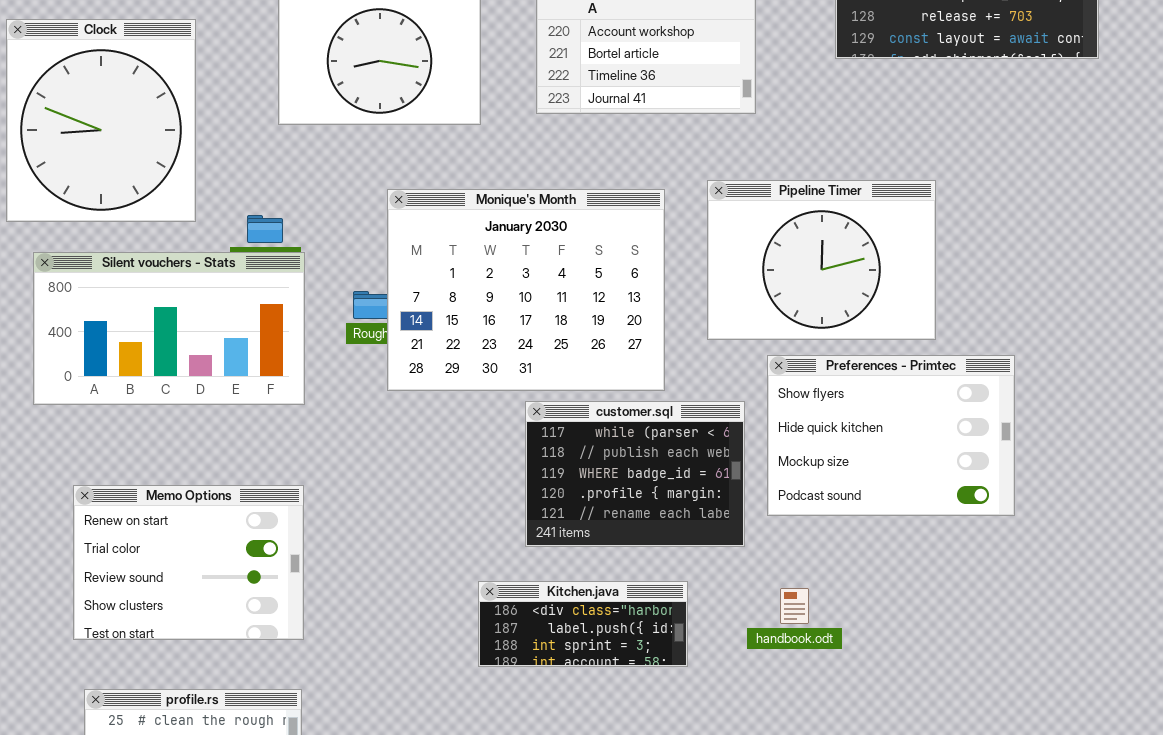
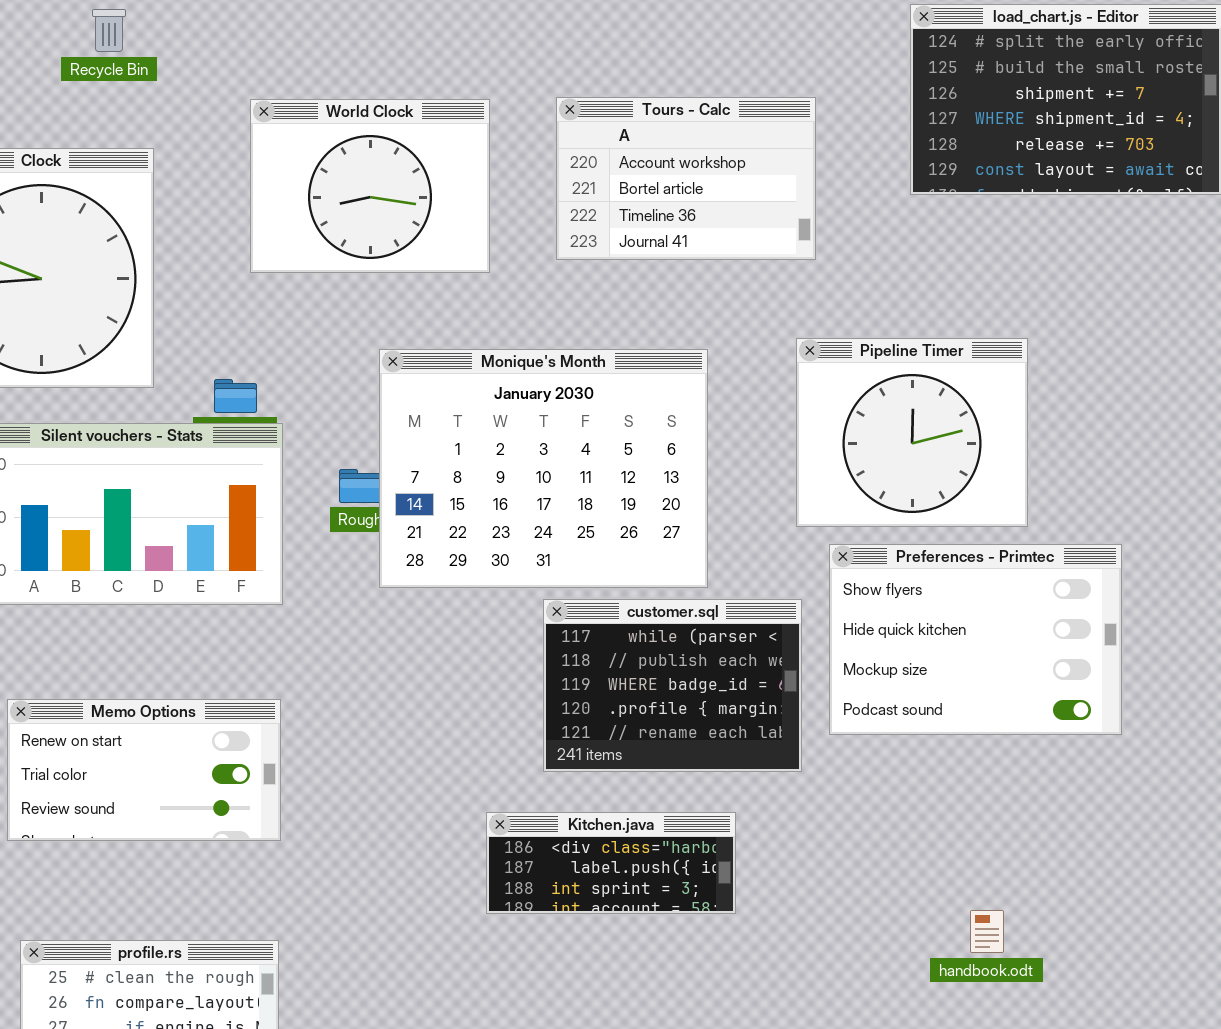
Pipeline Timer: [707,180,936,340] -> [796,338,1028,527], resized
Memo Options: [73,485,304,640] -> [7,699,281,841], resized
handbook.odt: [780,588,809,624] -> [970,910,1004,953], moved

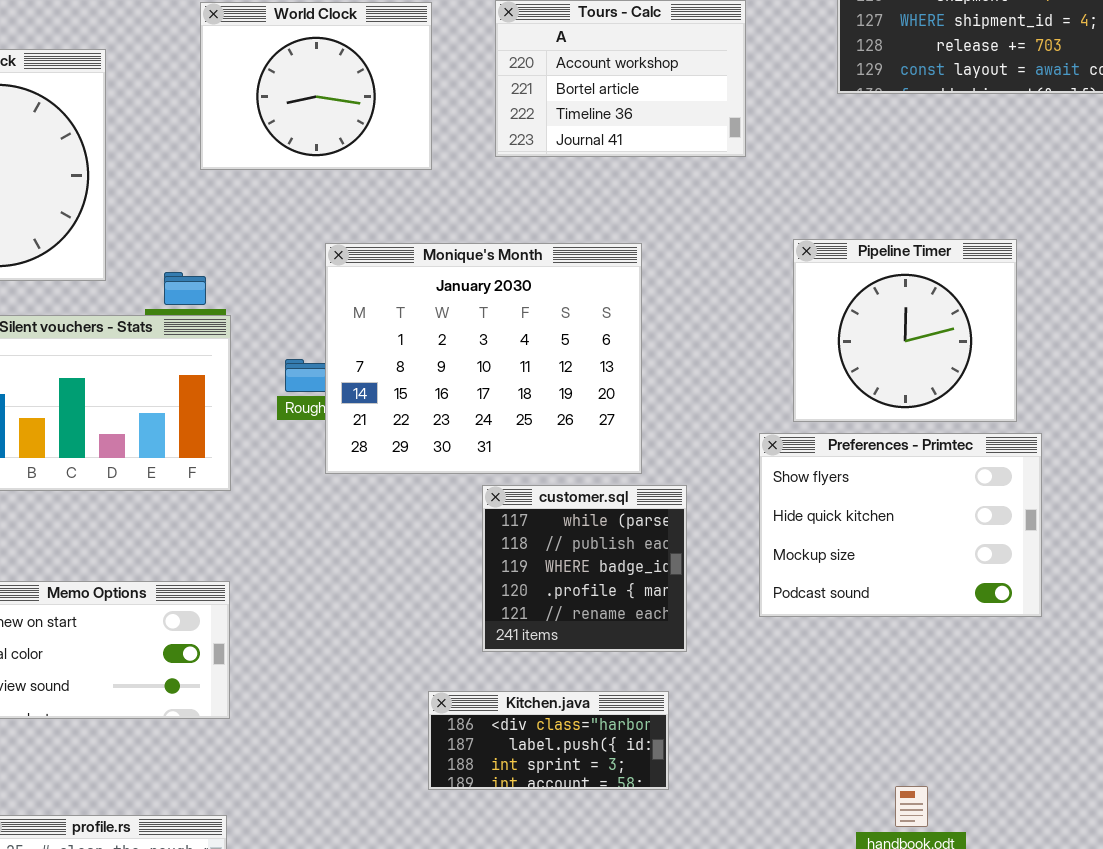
Pipeline Timer: [796,338,1028,527] -> [793,239,1017,422], moved
customer.sql: [543,599,802,772] -> [482,485,687,652], resized

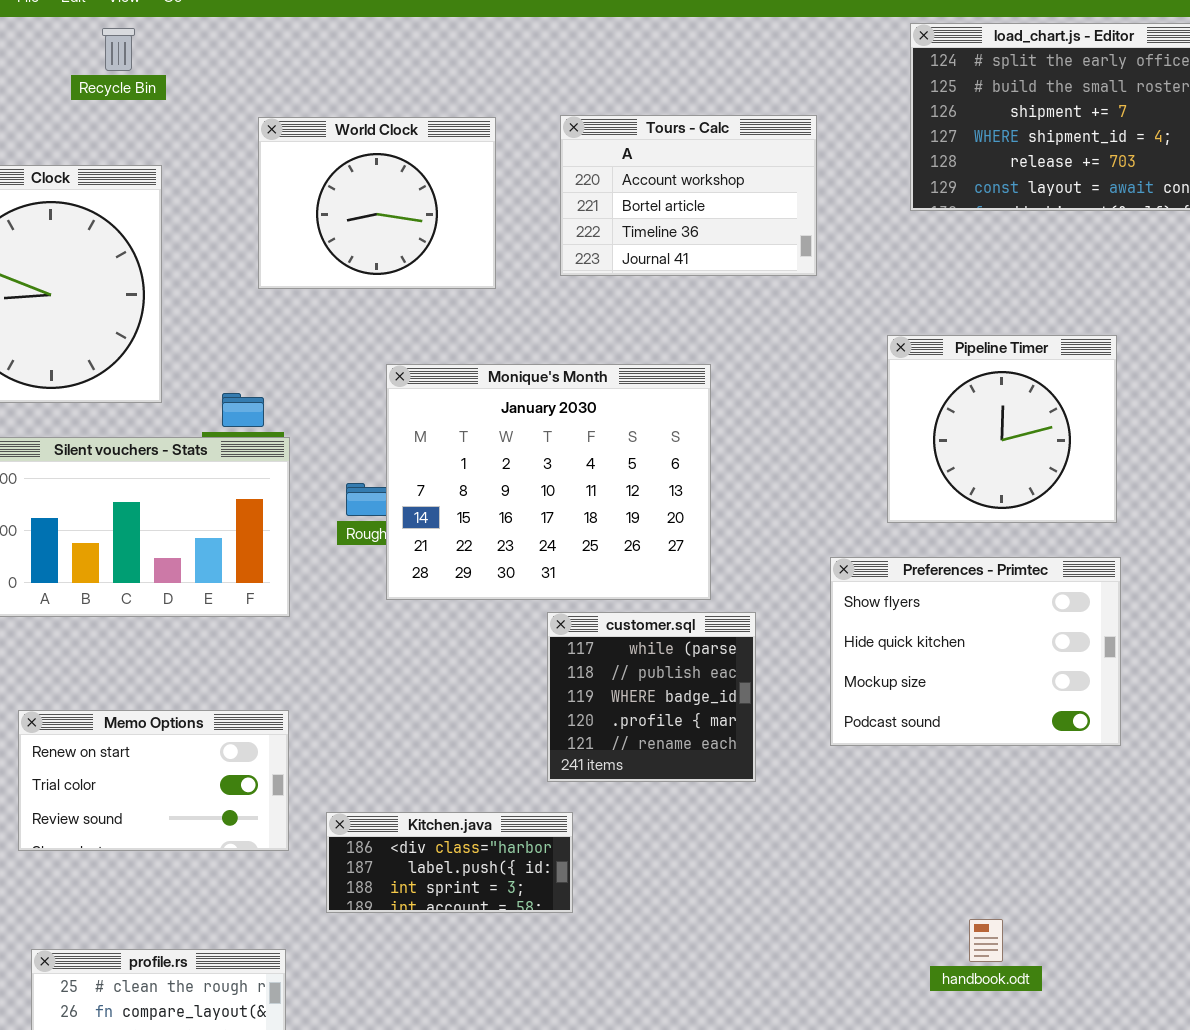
Pipeline Timer: [793,239,1017,422] -> [887,335,1117,523], moved
Kitchen.java: [428,691,669,790] -> [326,812,573,913], moved

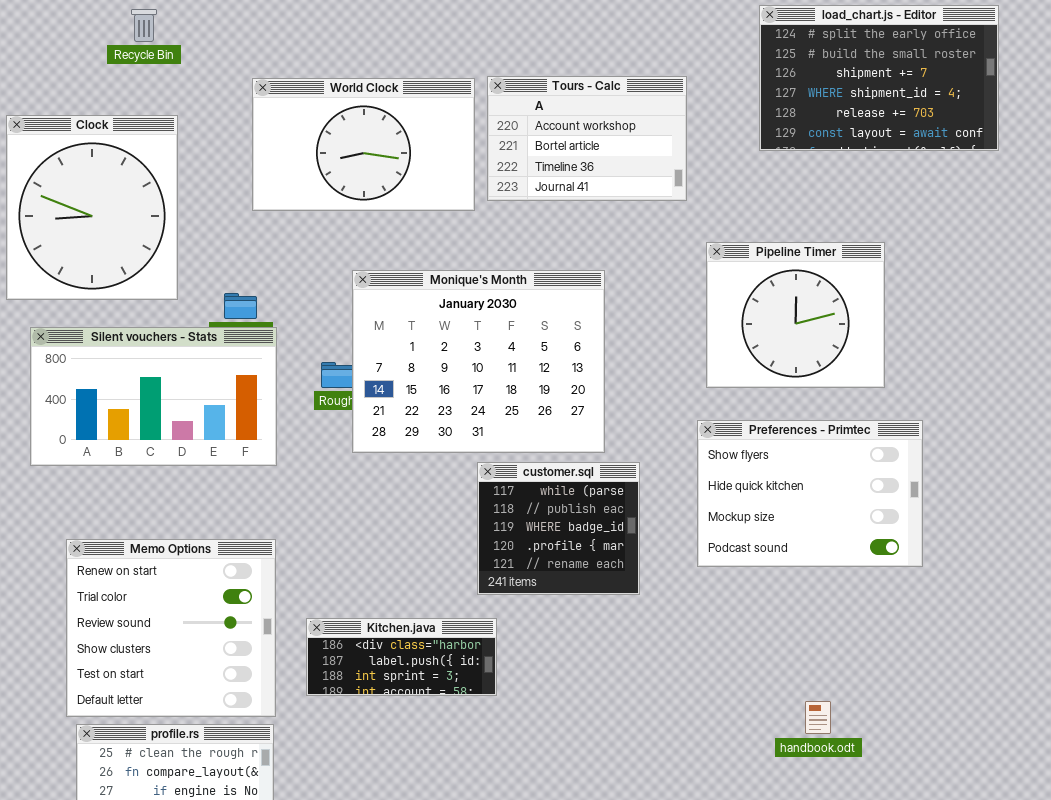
World Clock: [258,117,496,289] -> [252,78,475,211], resized
Pipeline Timer: [887,335,1117,523] -> [706,242,885,388], moved
Memo Options: [18,710,289,851] -> [66,539,276,717], resized

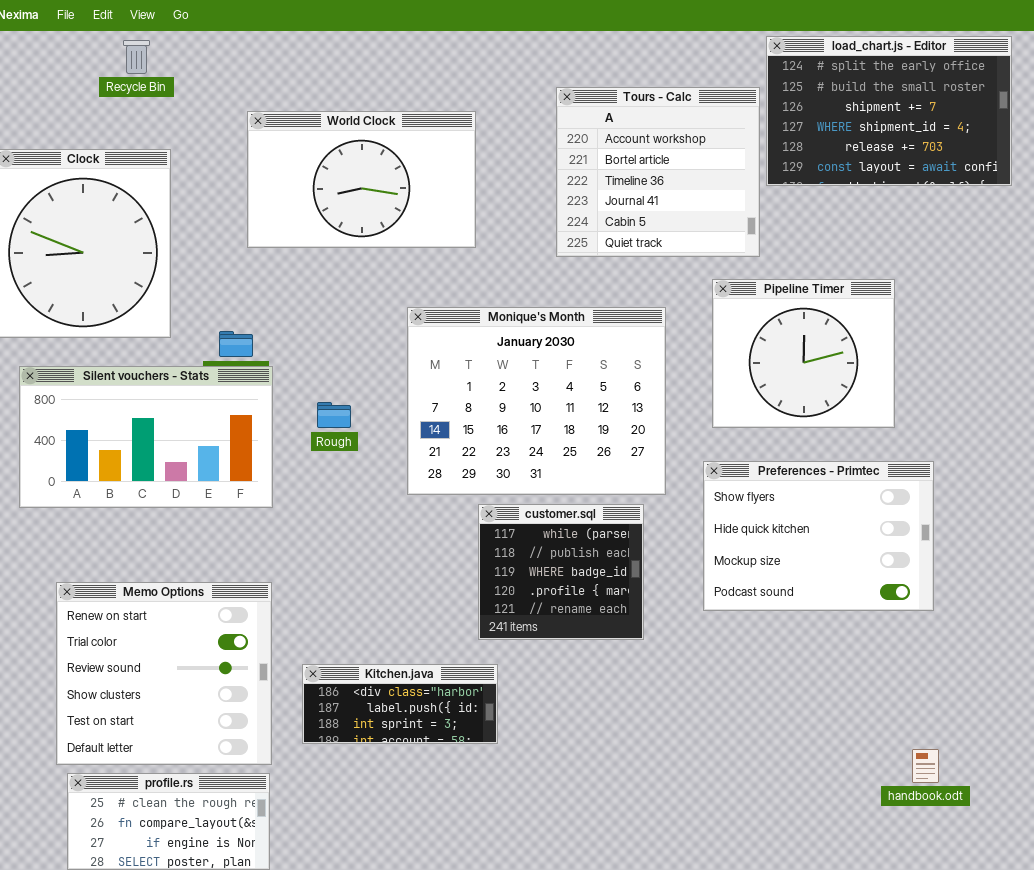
Tours - Calc: [487,76,687,201] -> [556,87,760,257], moved, resized
Monique's Month: [352,270,605,453] -> [407,307,666,495], moved
handbook.odt: [805,701,831,734] -> [912,749,939,783], moved

